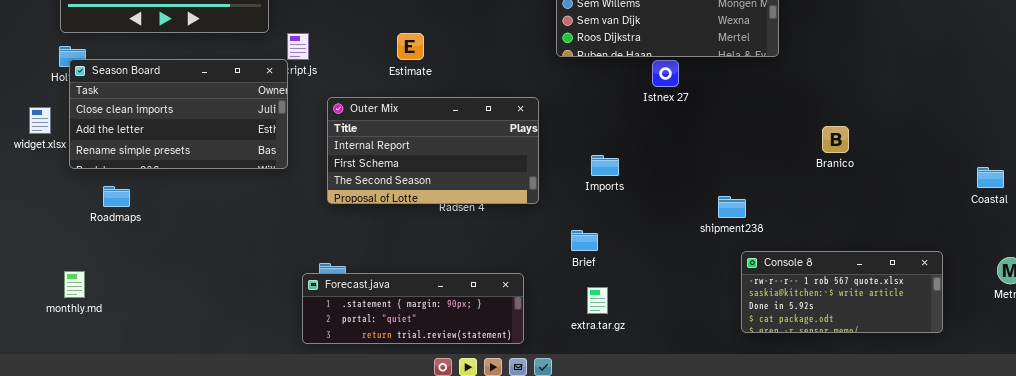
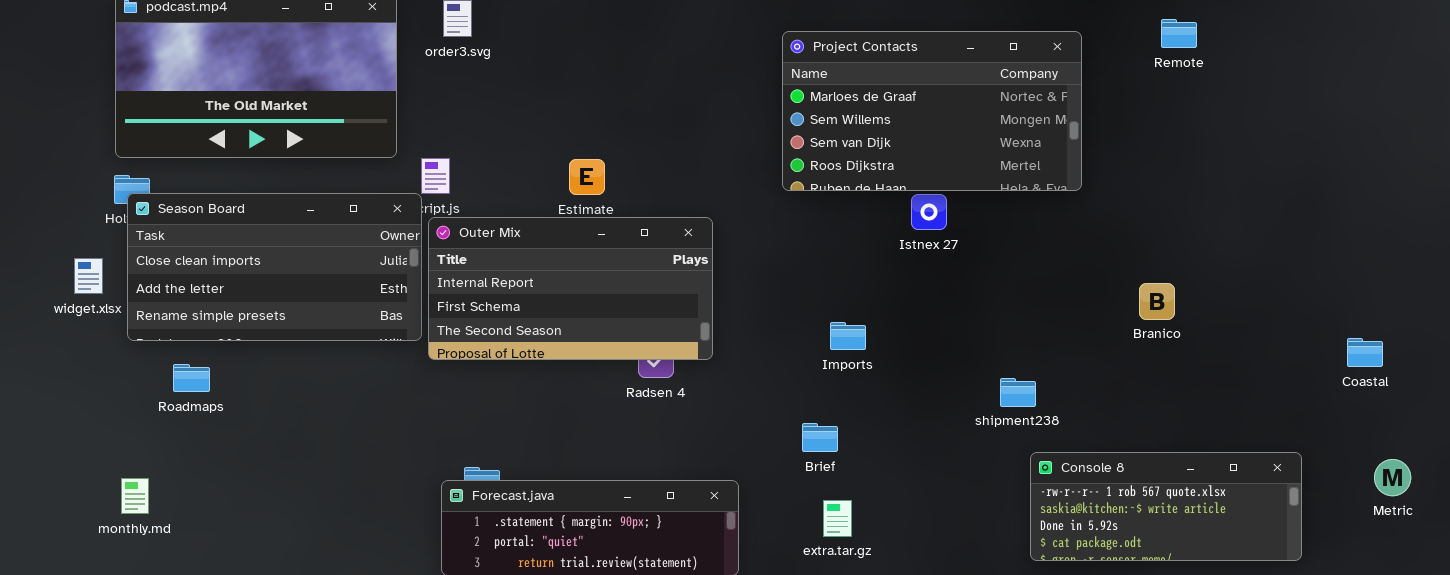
Outer Mix: [327,97,539,204] -> [428,217,713,360], moved

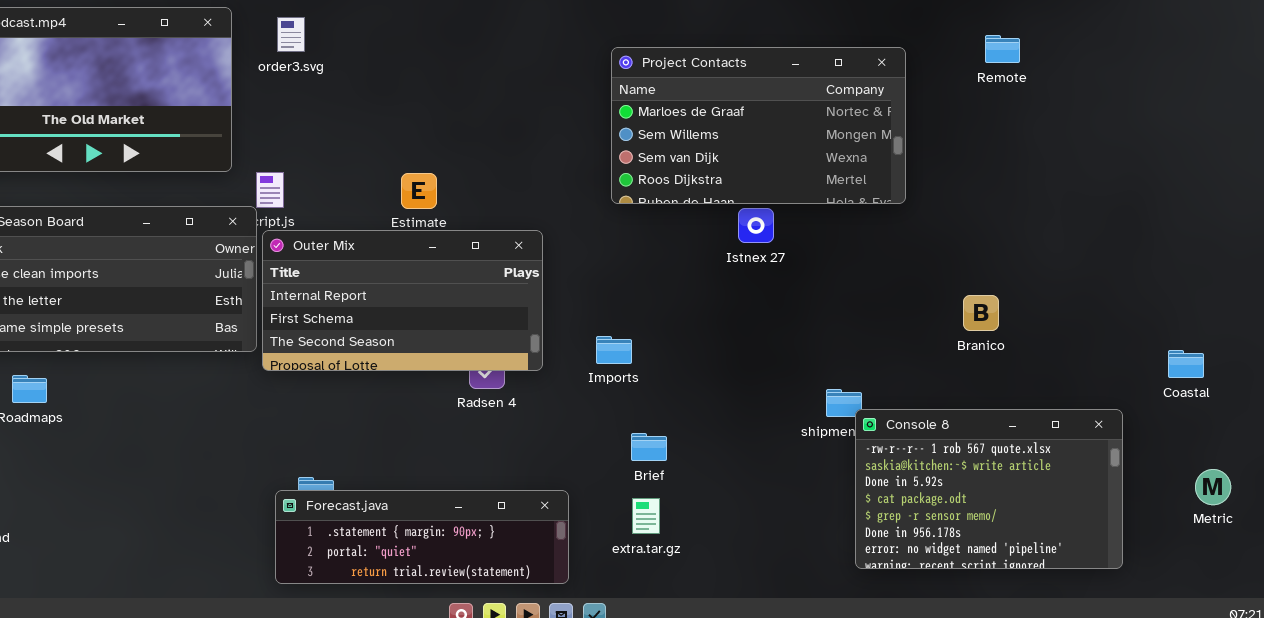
Imports: [830,322,866,350] -> [596,336,632,364], moved
Console 8: [1030,452,1302,561] -> [855,409,1123,569], resized
extra.tar.gz: [823,500,852,537] -> [632,498,660,534], moved

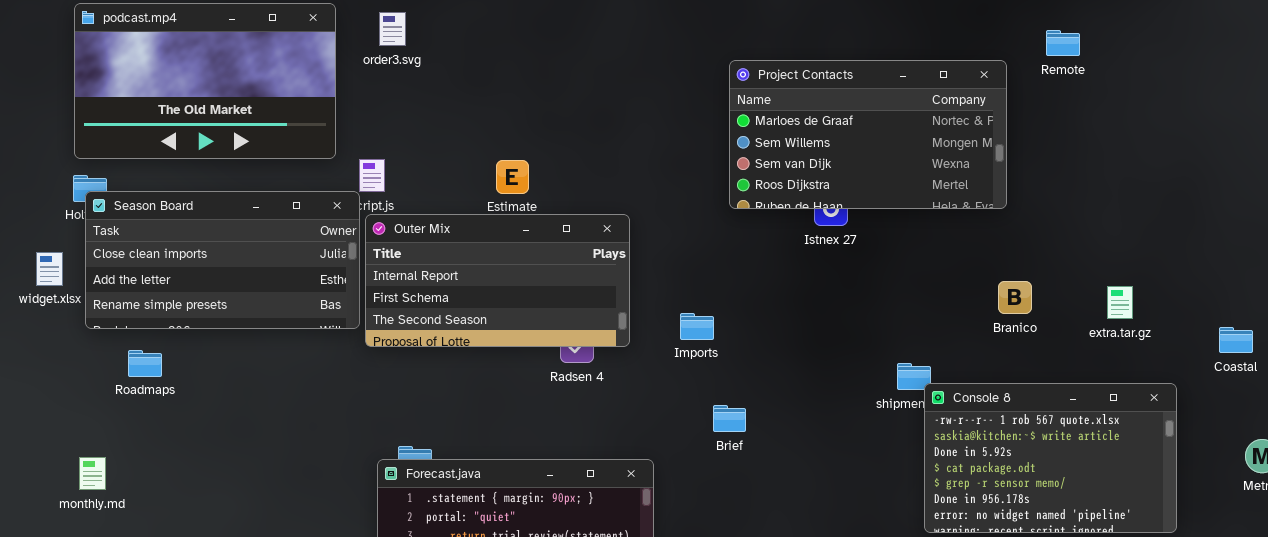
Project Contacts: [611,47,906,204] -> [729,60,1007,209], moved
Branico: [963,295,999,331] -> [998,281,1032,314], moved
extra.tar.gz: [632,498,660,534] -> [1107,286,1133,319], moved

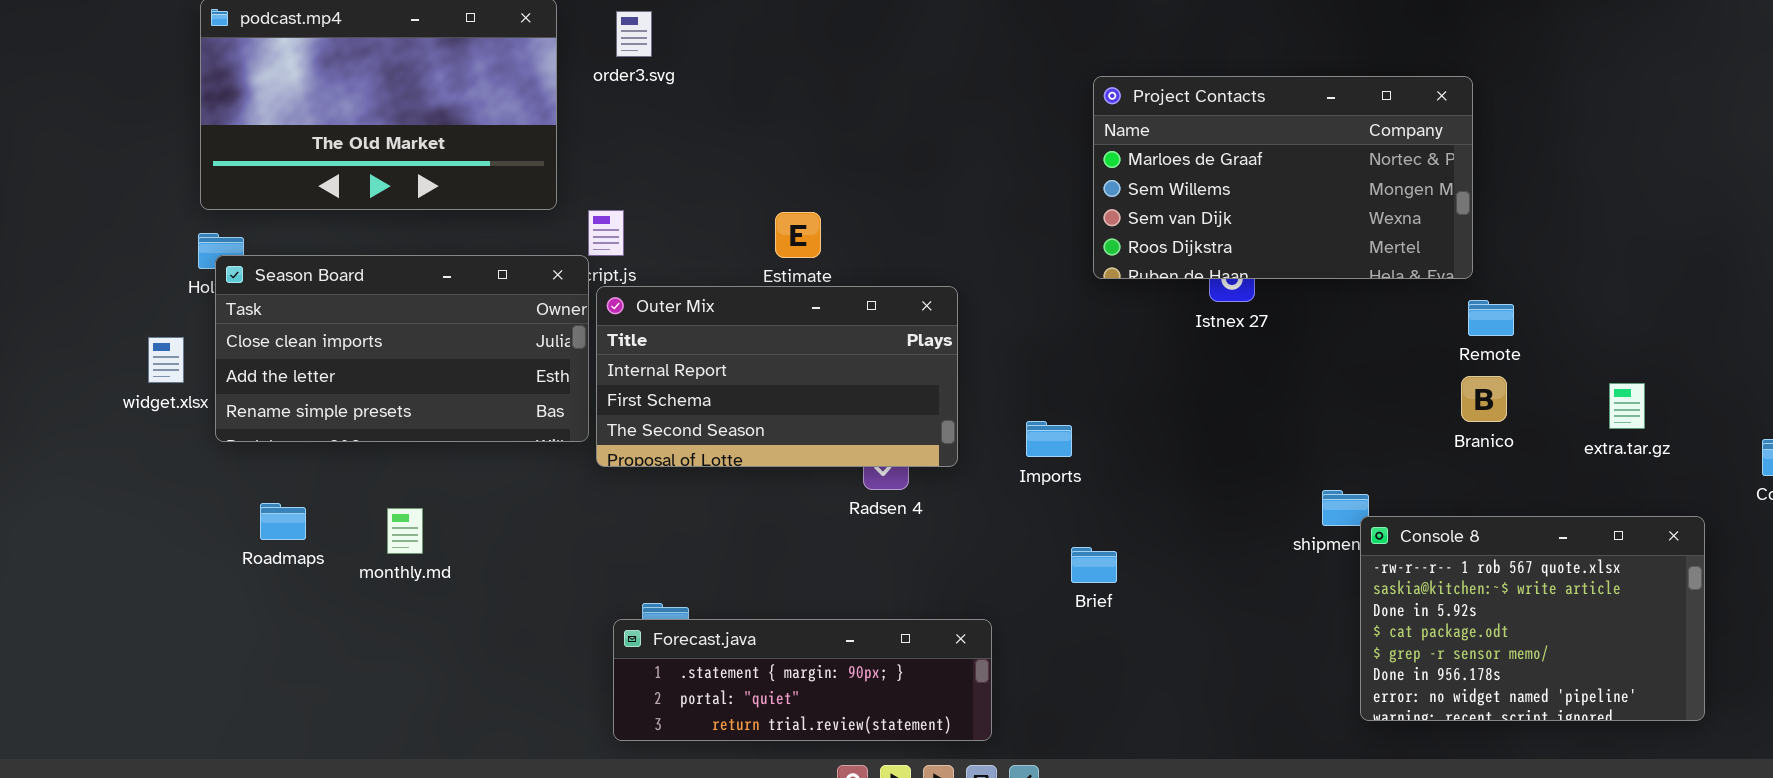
Remote: [1046,30,1080,56] -> [1468,300,1514,336], moved
Roadmaps: [128,350,162,377] -> [260,503,306,540], moved
monthly.md: [79,457,106,490] -> [387,508,423,554], moved

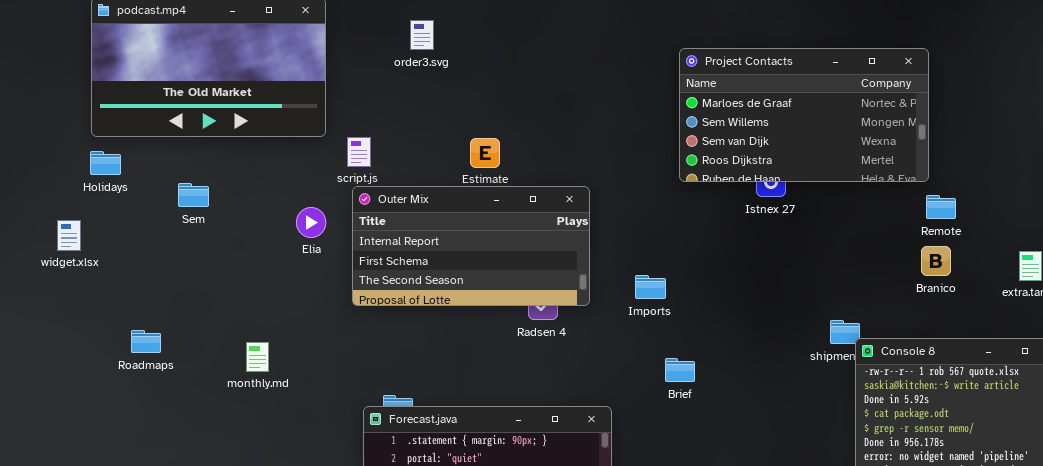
order3.svg: [616,11,652,57] -> [410,20,434,50], moved
Season Board: [215,255,589,442] -> none, closed
monthly.md: [387,508,423,554] -> [246,342,269,372], moved

